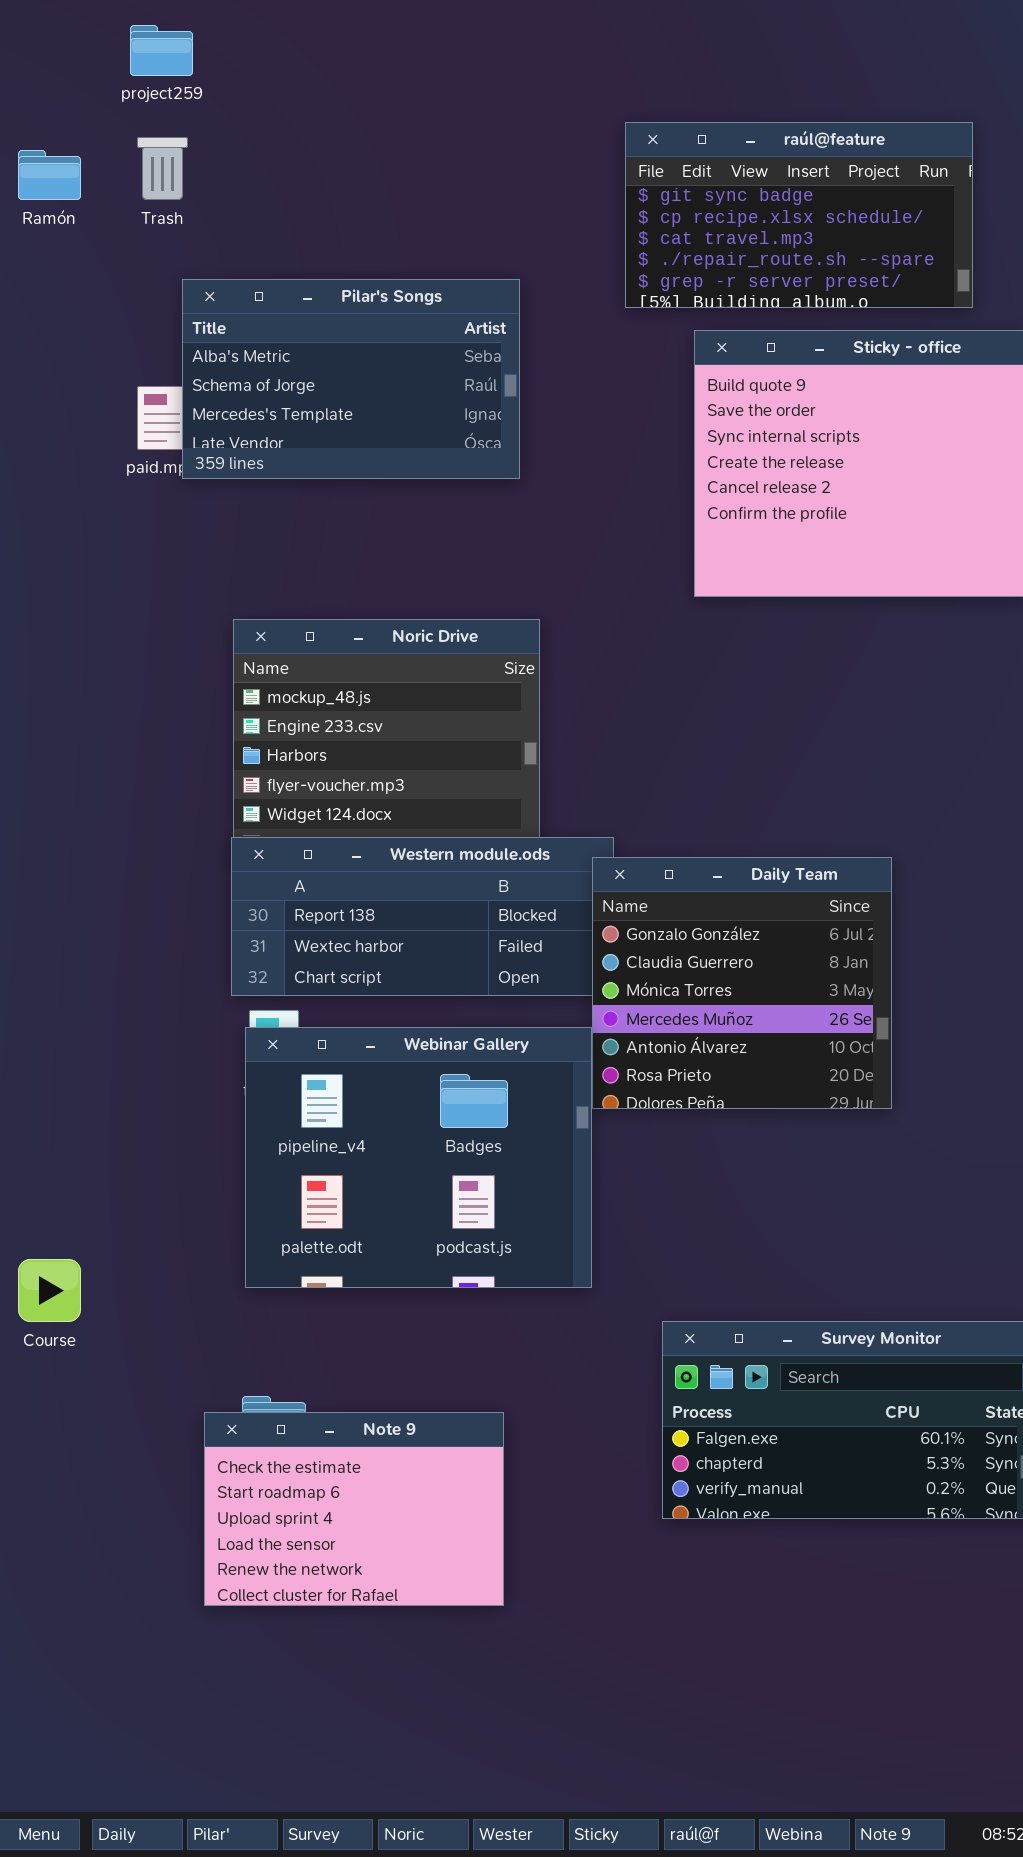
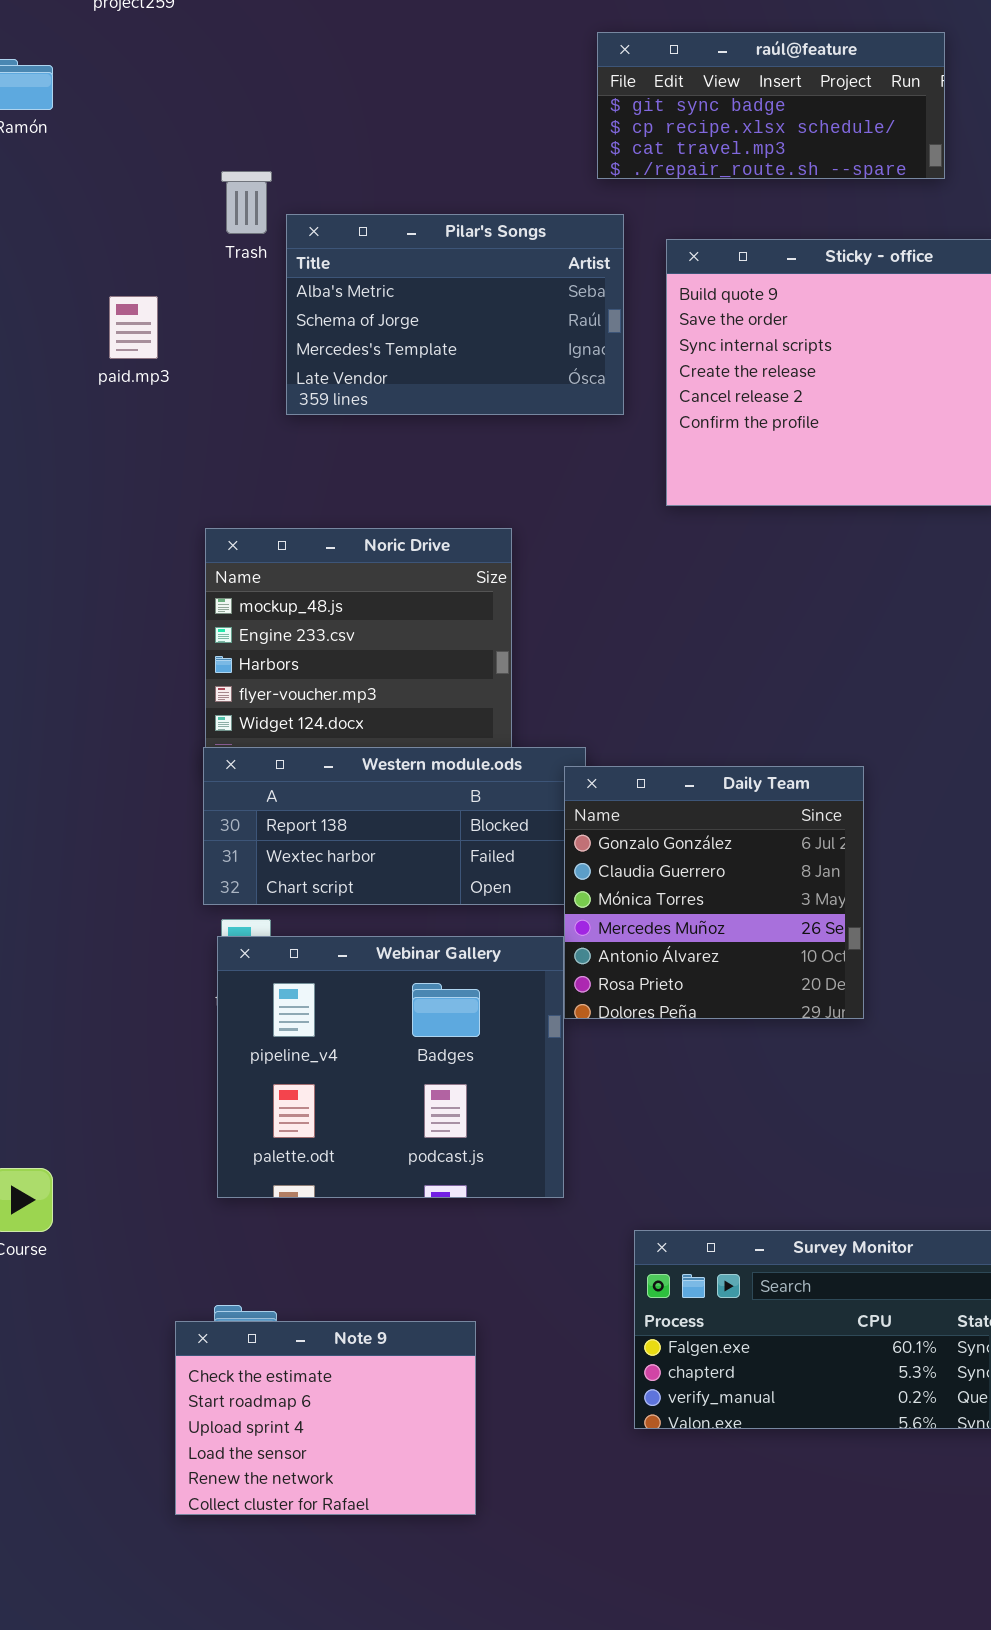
raúl@feature: [625,122,973,308] -> [597,32,945,179], resized
Trash: [137,137,188,200] -> [221,171,272,234], moved
Pilar's Songs: [182,279,520,479] -> [286,214,624,415], moved

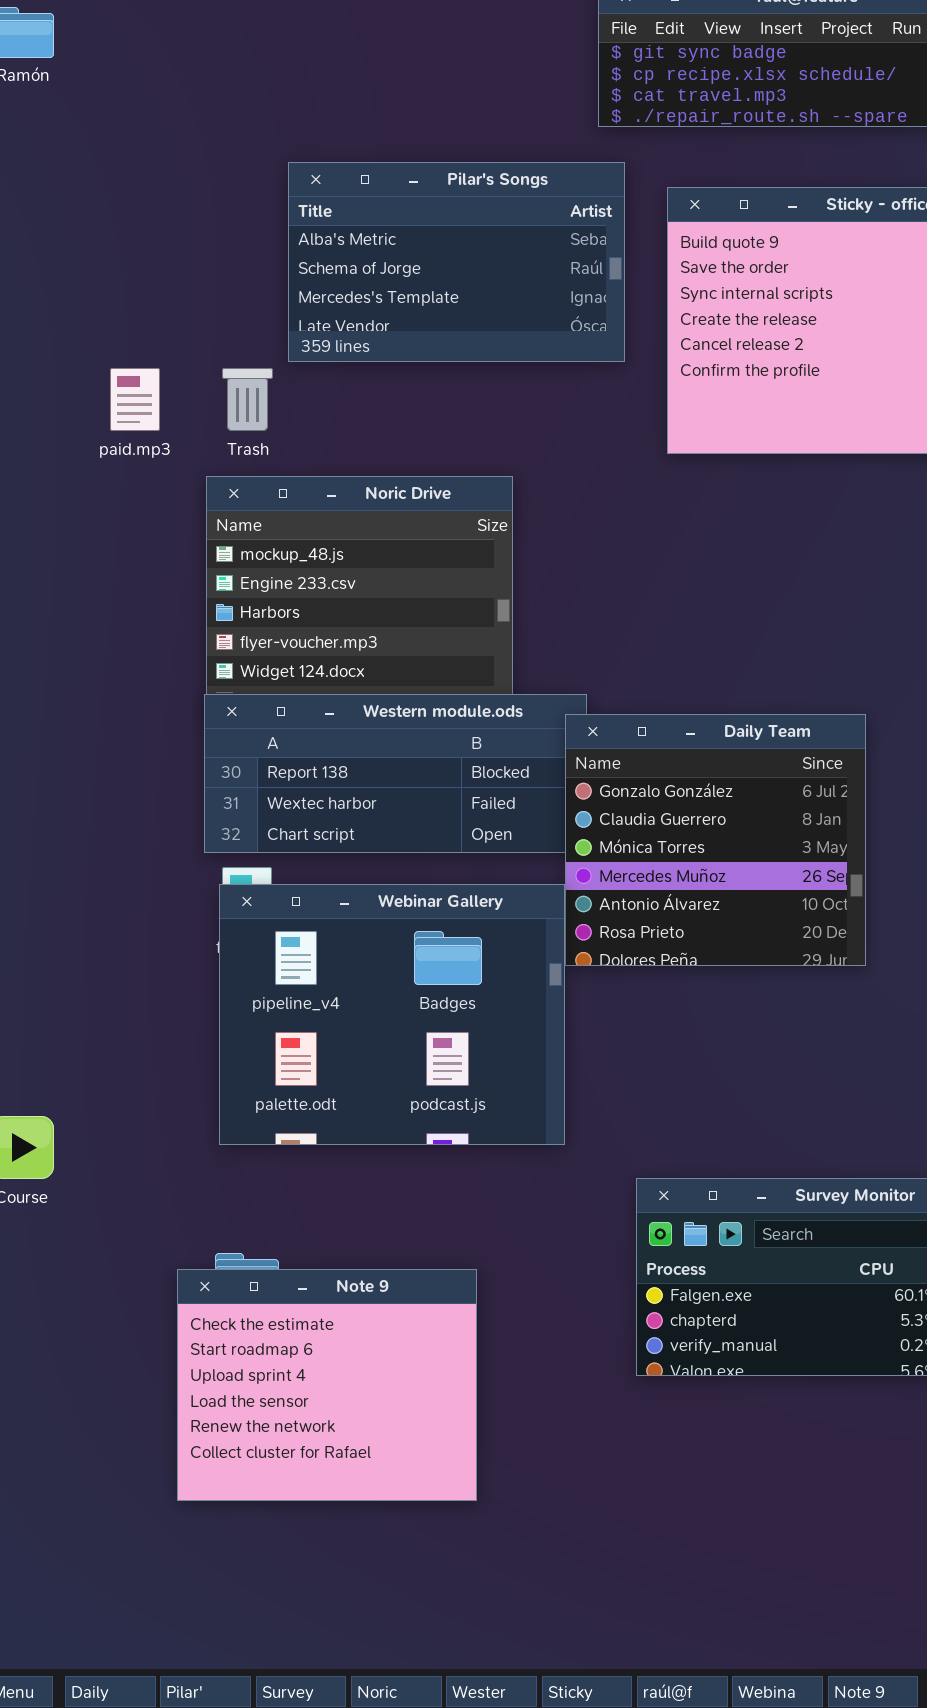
Trash: [221,171,272,234] -> [222,368,273,431], moved
paid.mp3: [109,296,158,359] -> [110,368,160,431], moved
Note 9: [175,1321,476,1515] -> [177,1269,477,1501], resized

